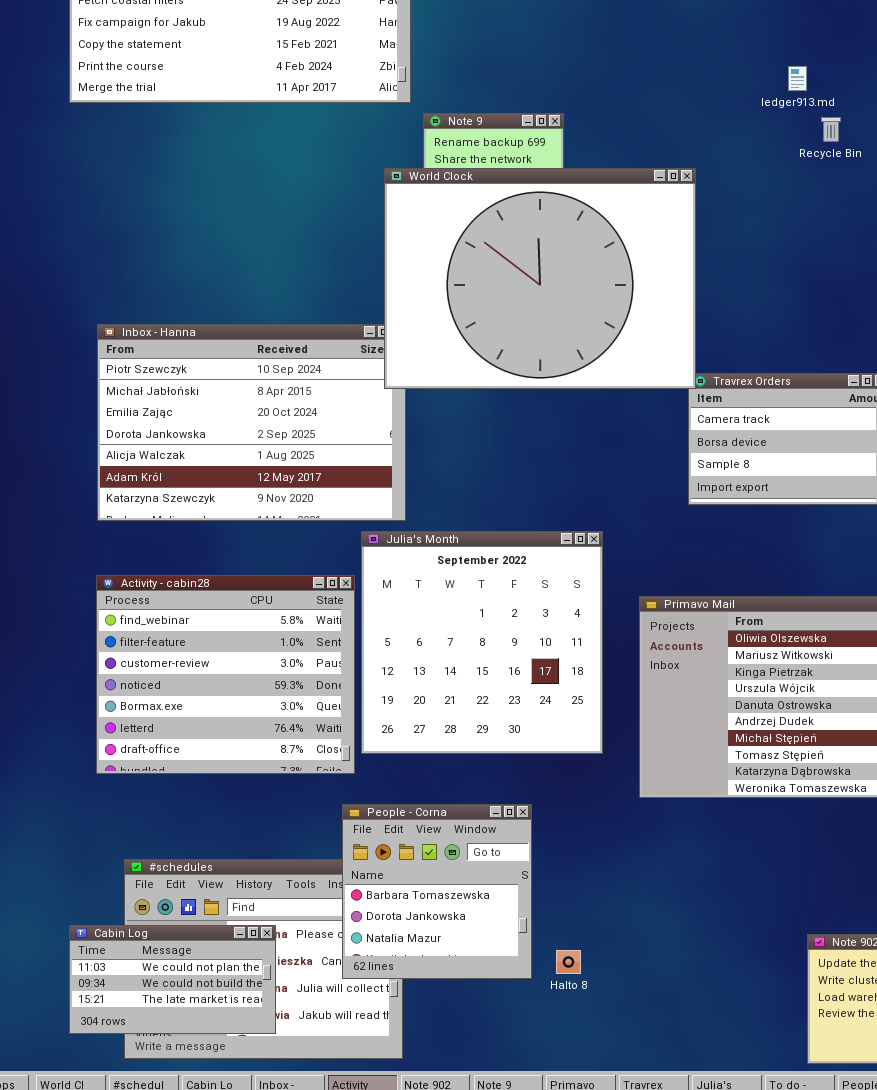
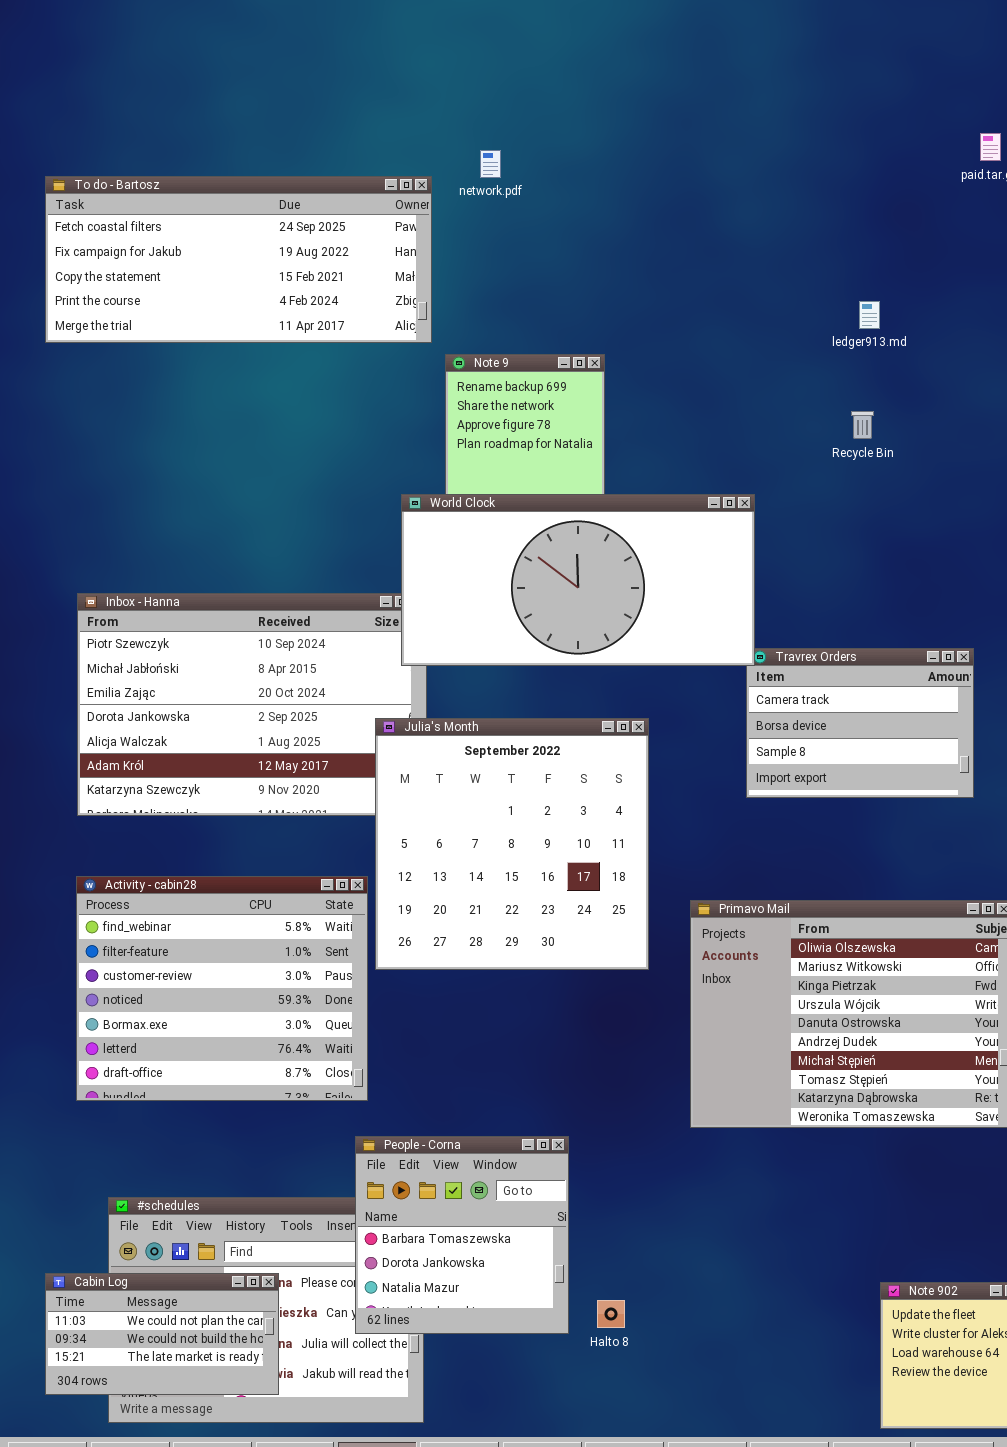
Recycle Bin: [821,117,841,142] -> [851,411,874,439], moved
World Clock: [384,168,696,389] -> [401,494,755,666], resized
Julia's Month: [361,531,603,754] -> [375,718,649,970], moved

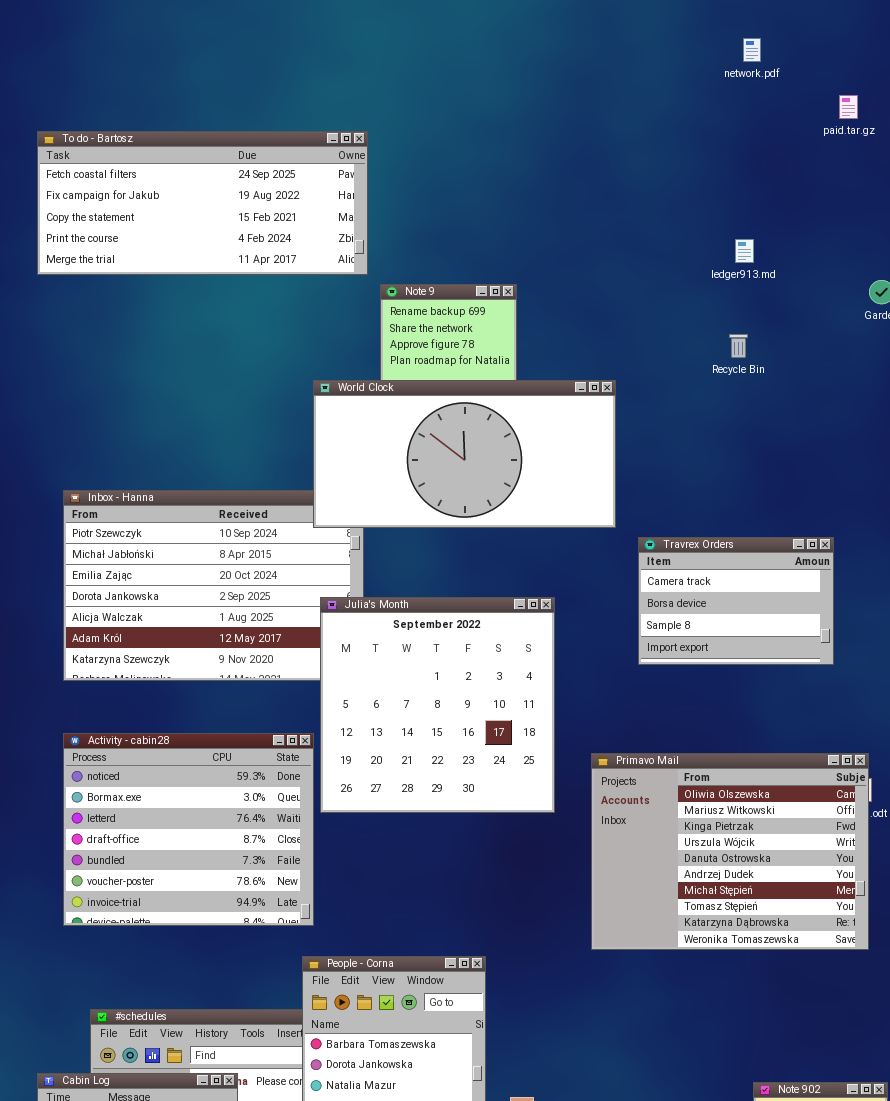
network.pdf: [480,150,501,178] -> [743,38,761,62], moved
World Clock: [401,494,755,666] -> [313,380,616,528], moved
Activity - cabin28: [76,876,368,1101] -> [63,733,314,926], scrolled down 3 rows

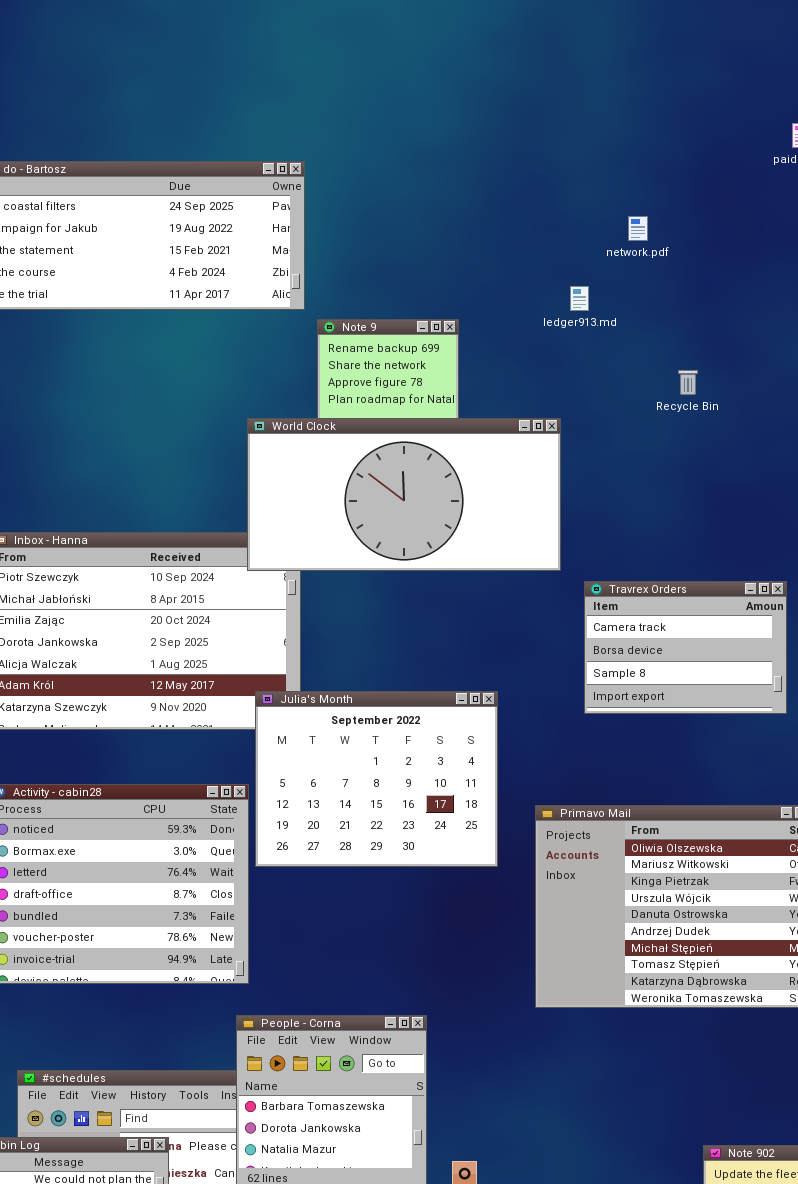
network.pdf: [743,38,761,62] -> [628,216,648,241], moved
ledger913.md: [735,239,754,263] -> [570,286,589,311], moved
Julia's Month: [320,597,555,813] -> [255,691,498,867], resized

